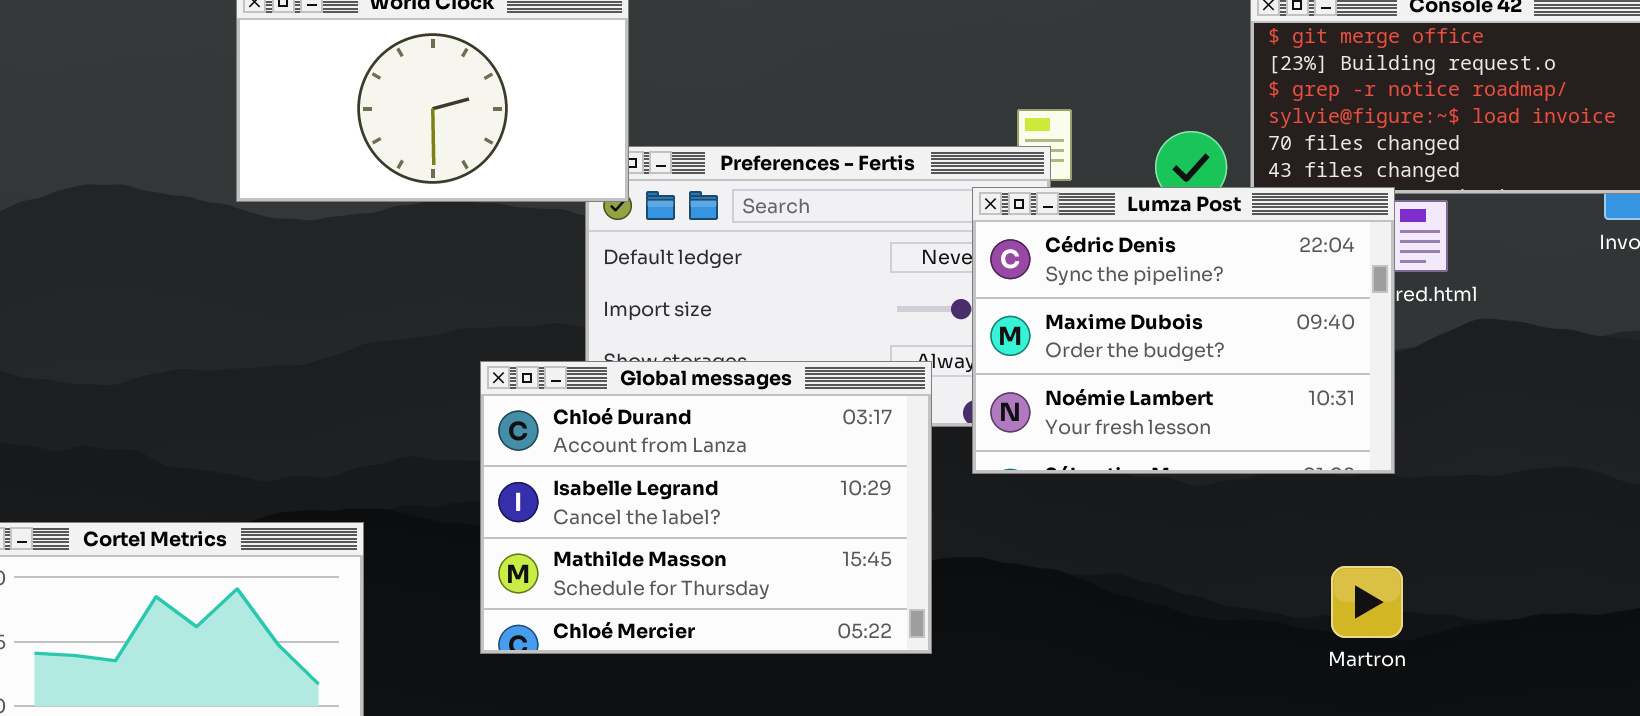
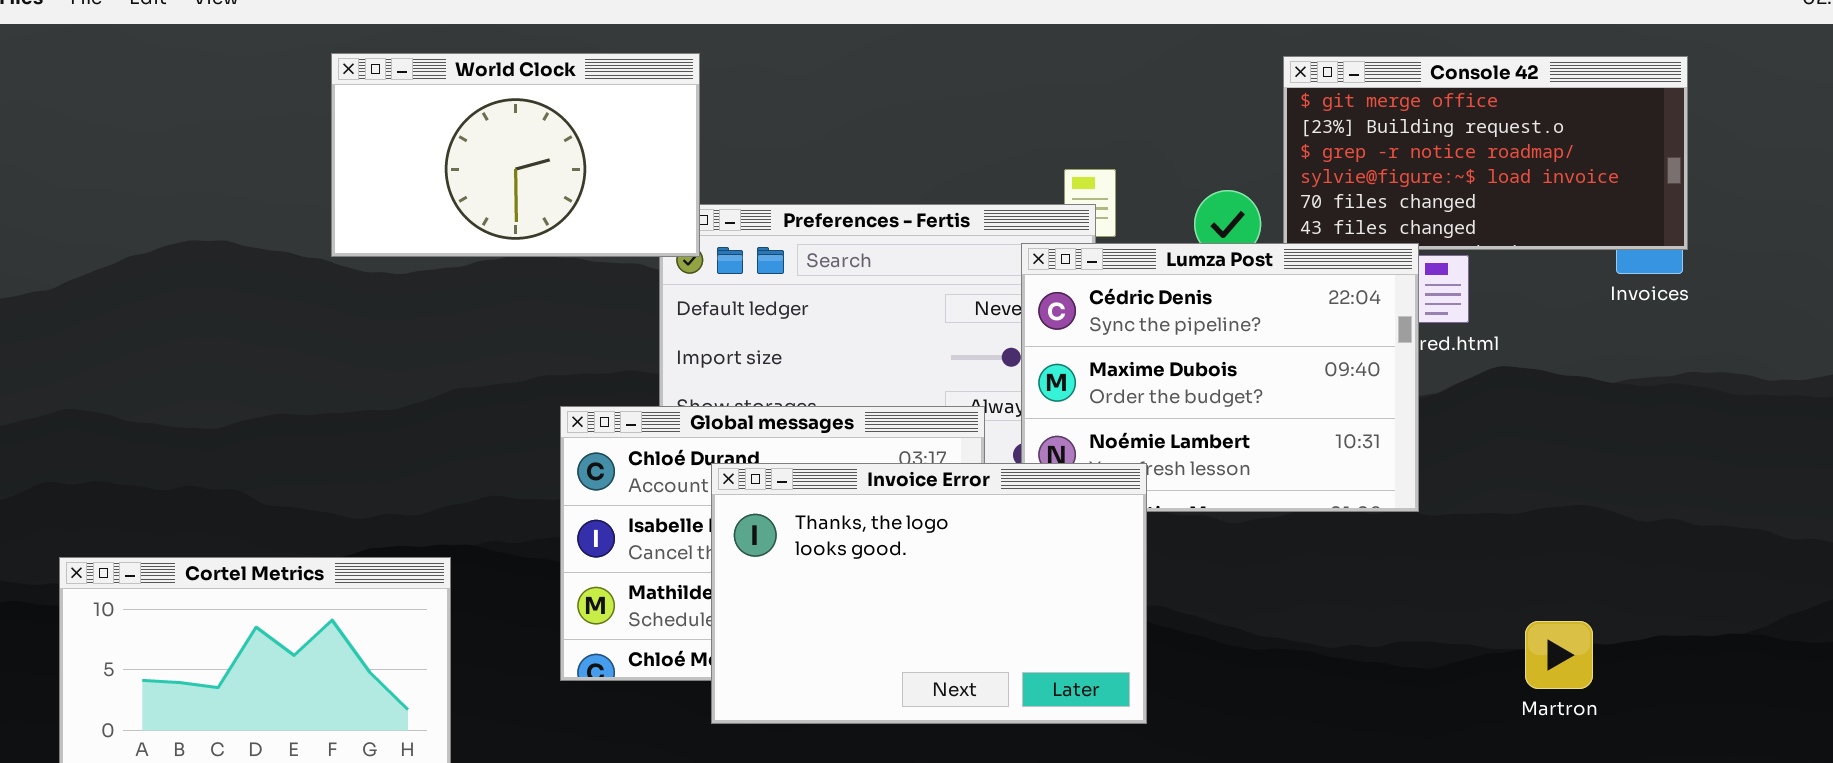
Invoice Error: none -> [711,463,1147,724], opened
Martron: [1331,566,1403,638] -> [1525,621,1593,689], moved

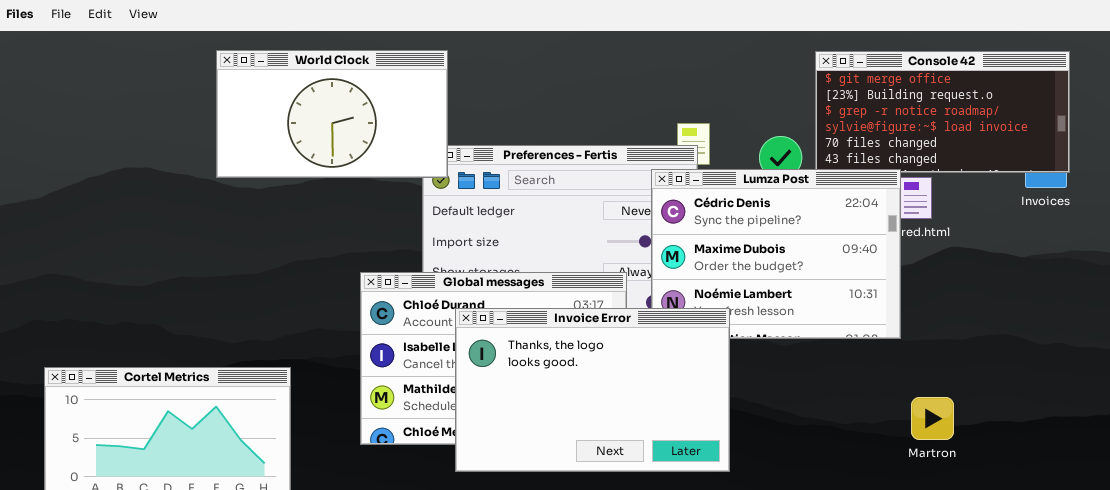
Martron: [1525,621,1593,689] -> [911,397,954,440], moved

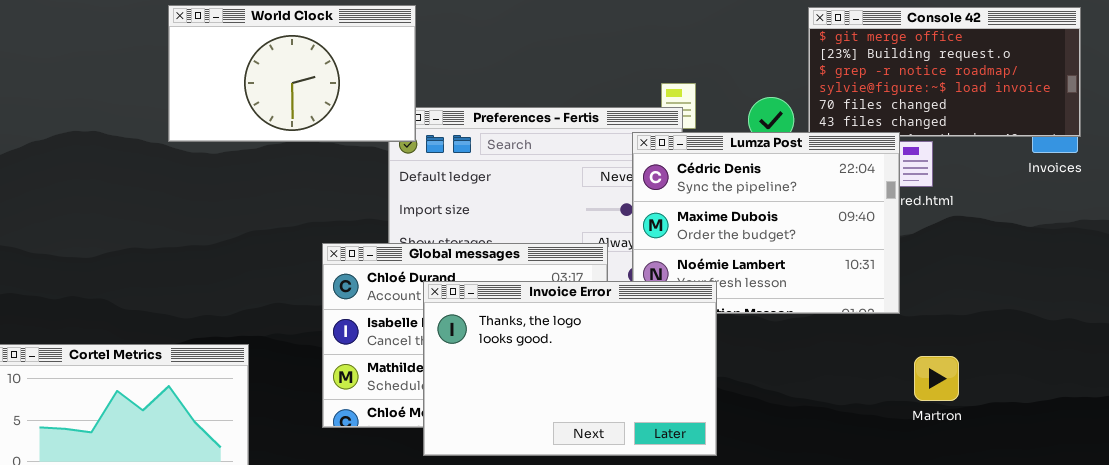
Martron: [911,397,954,440] -> [914,356,959,401], moved

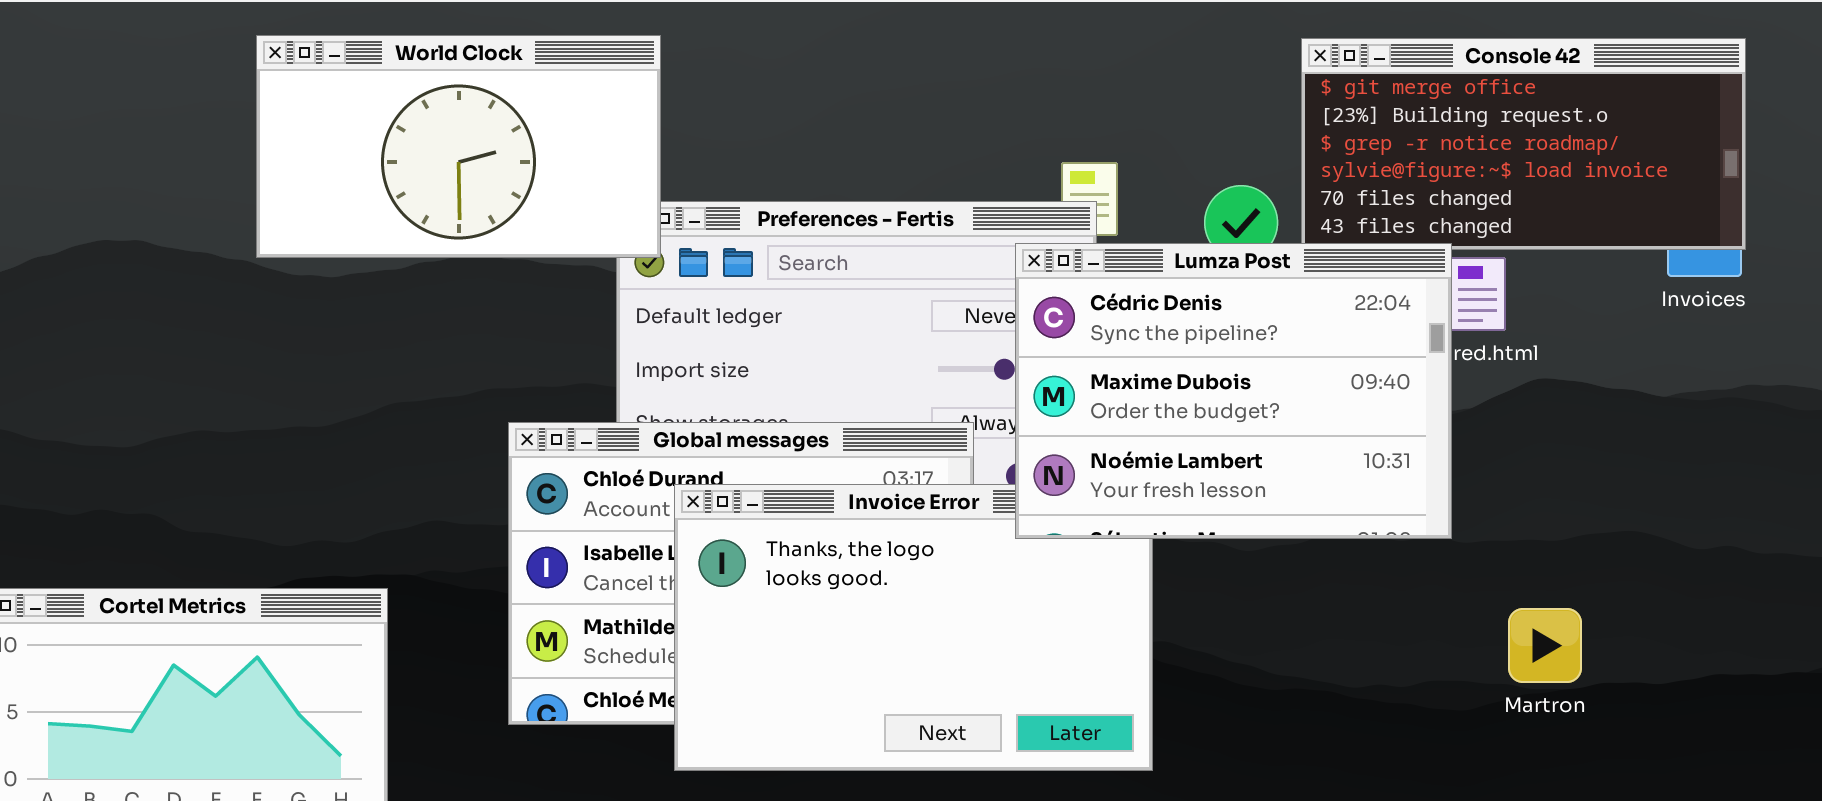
Lumza Post: [632,132,900,314] -> [1015,243,1452,539], raised
Martron: [914,356,959,401] -> [1508,608,1582,683], moved

